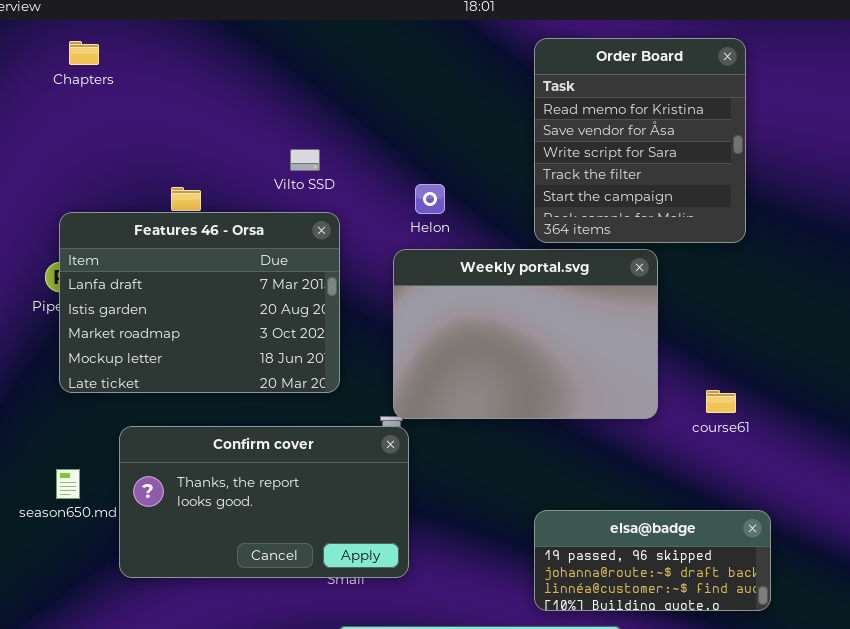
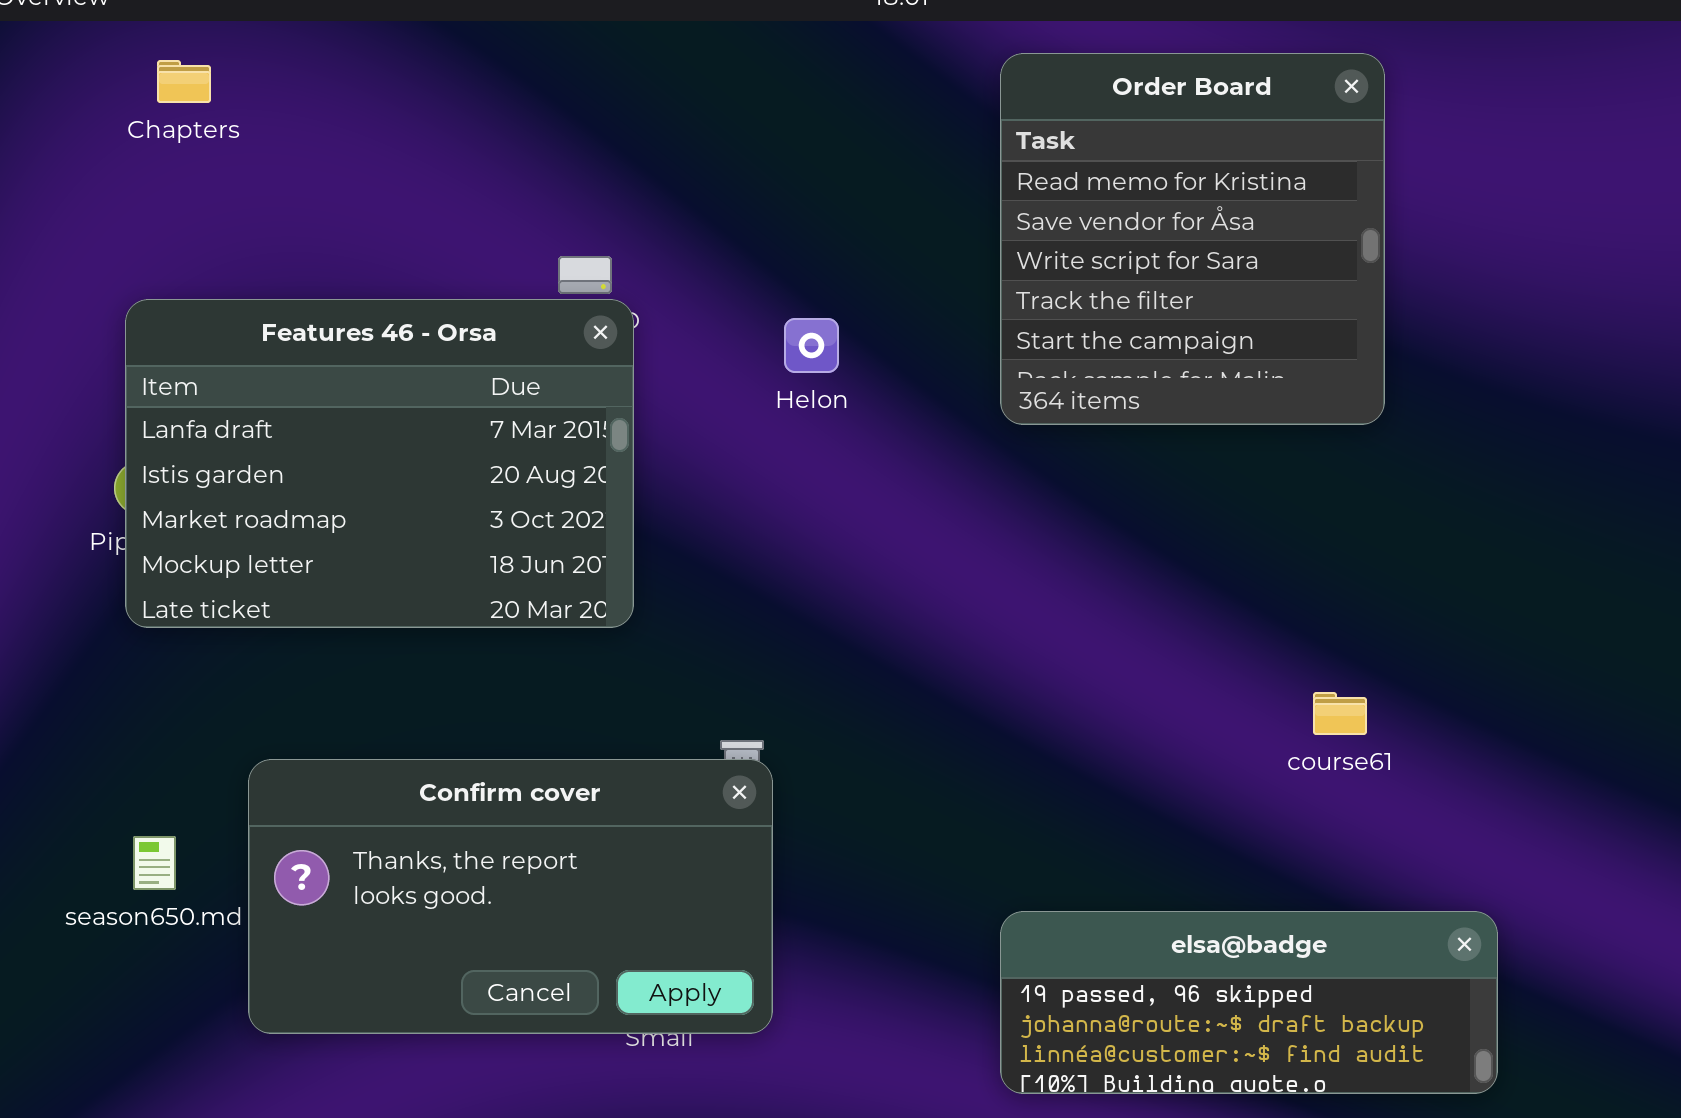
Features 46 - Orsa: [59,212,340,393] -> [125,299,634,628], moved
Weekly portal.svg: [393,249,658,419] -> none, closed
elsa@badge: [534,510,771,611] -> [1000,911,1498,1094], resized

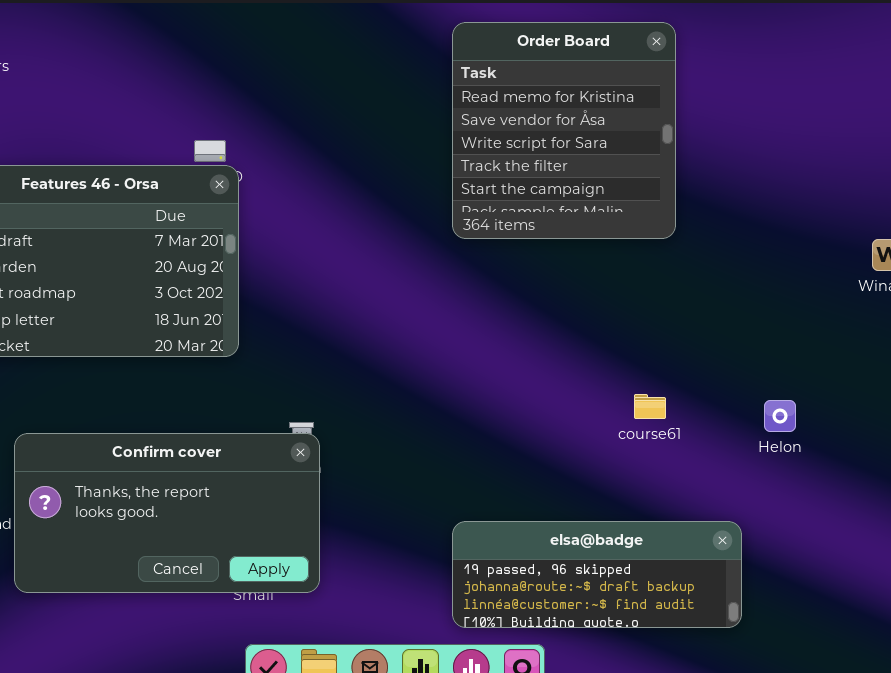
Helon: [784,318,839,373] -> [764,400,796,432], moved

